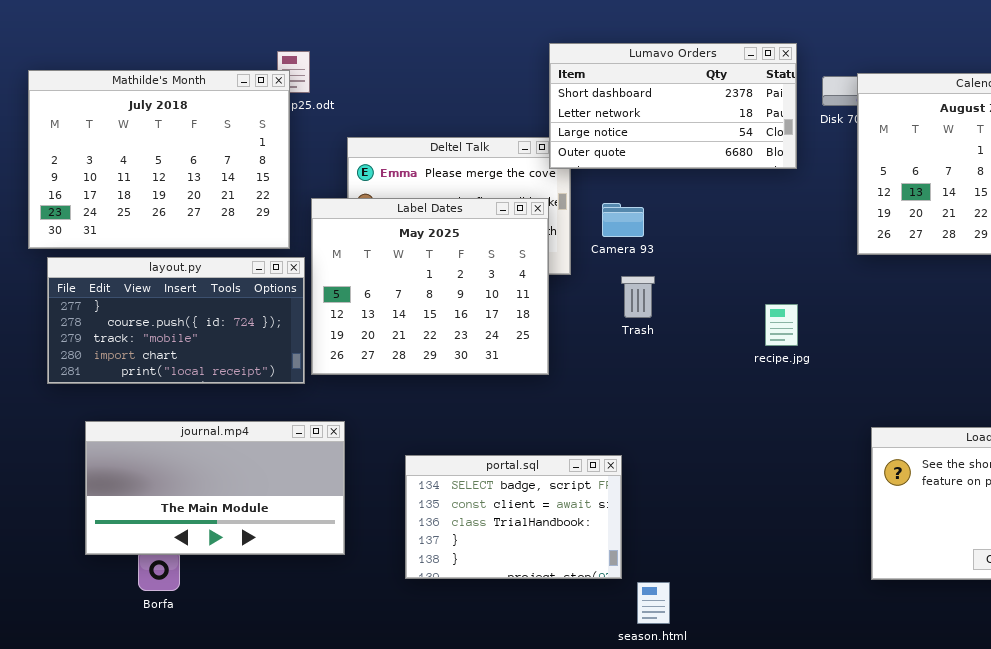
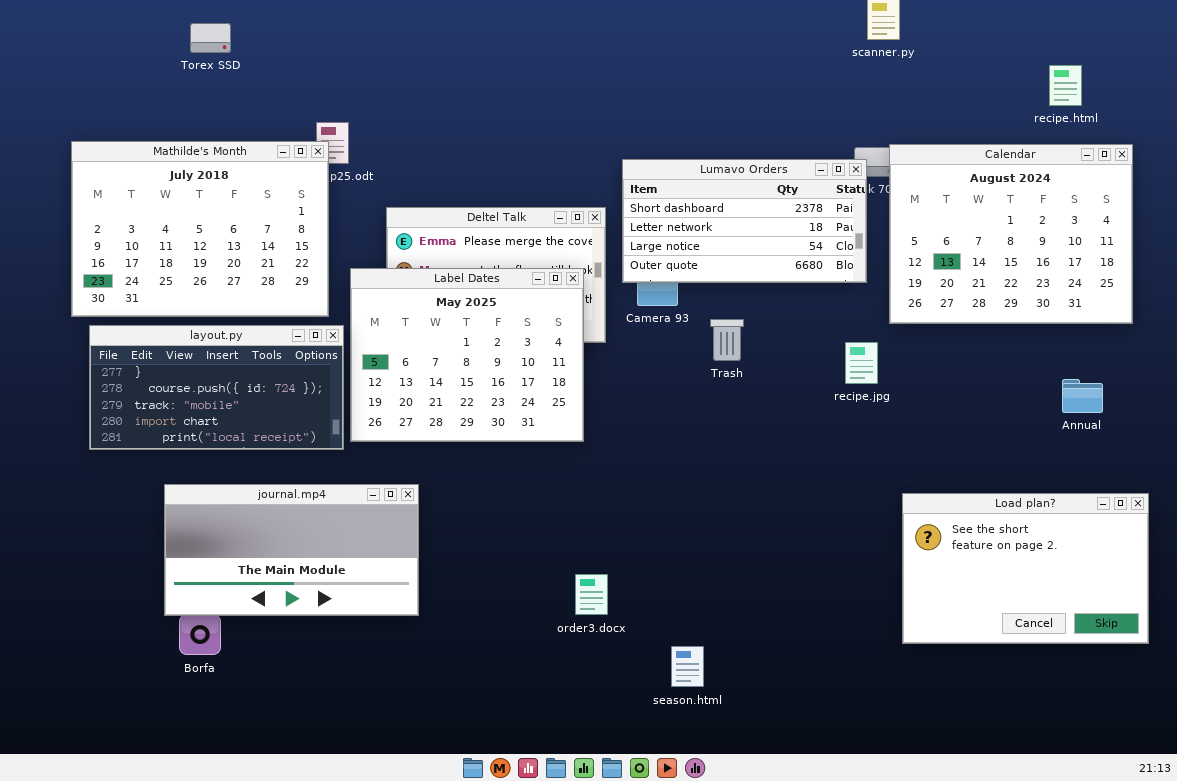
Lumavo Orders: [549,43,797,169] -> [622,159,867,283], moved
Trash: [621,276,655,318] -> [710,319,744,361], moved
recipe.jpg: [765,304,798,346] -> [845,342,878,384], moved
journal.mp4: [85,421,345,555] -> [164,484,419,616], moved
portal.sql: [405,455,622,579] -> none, closed

